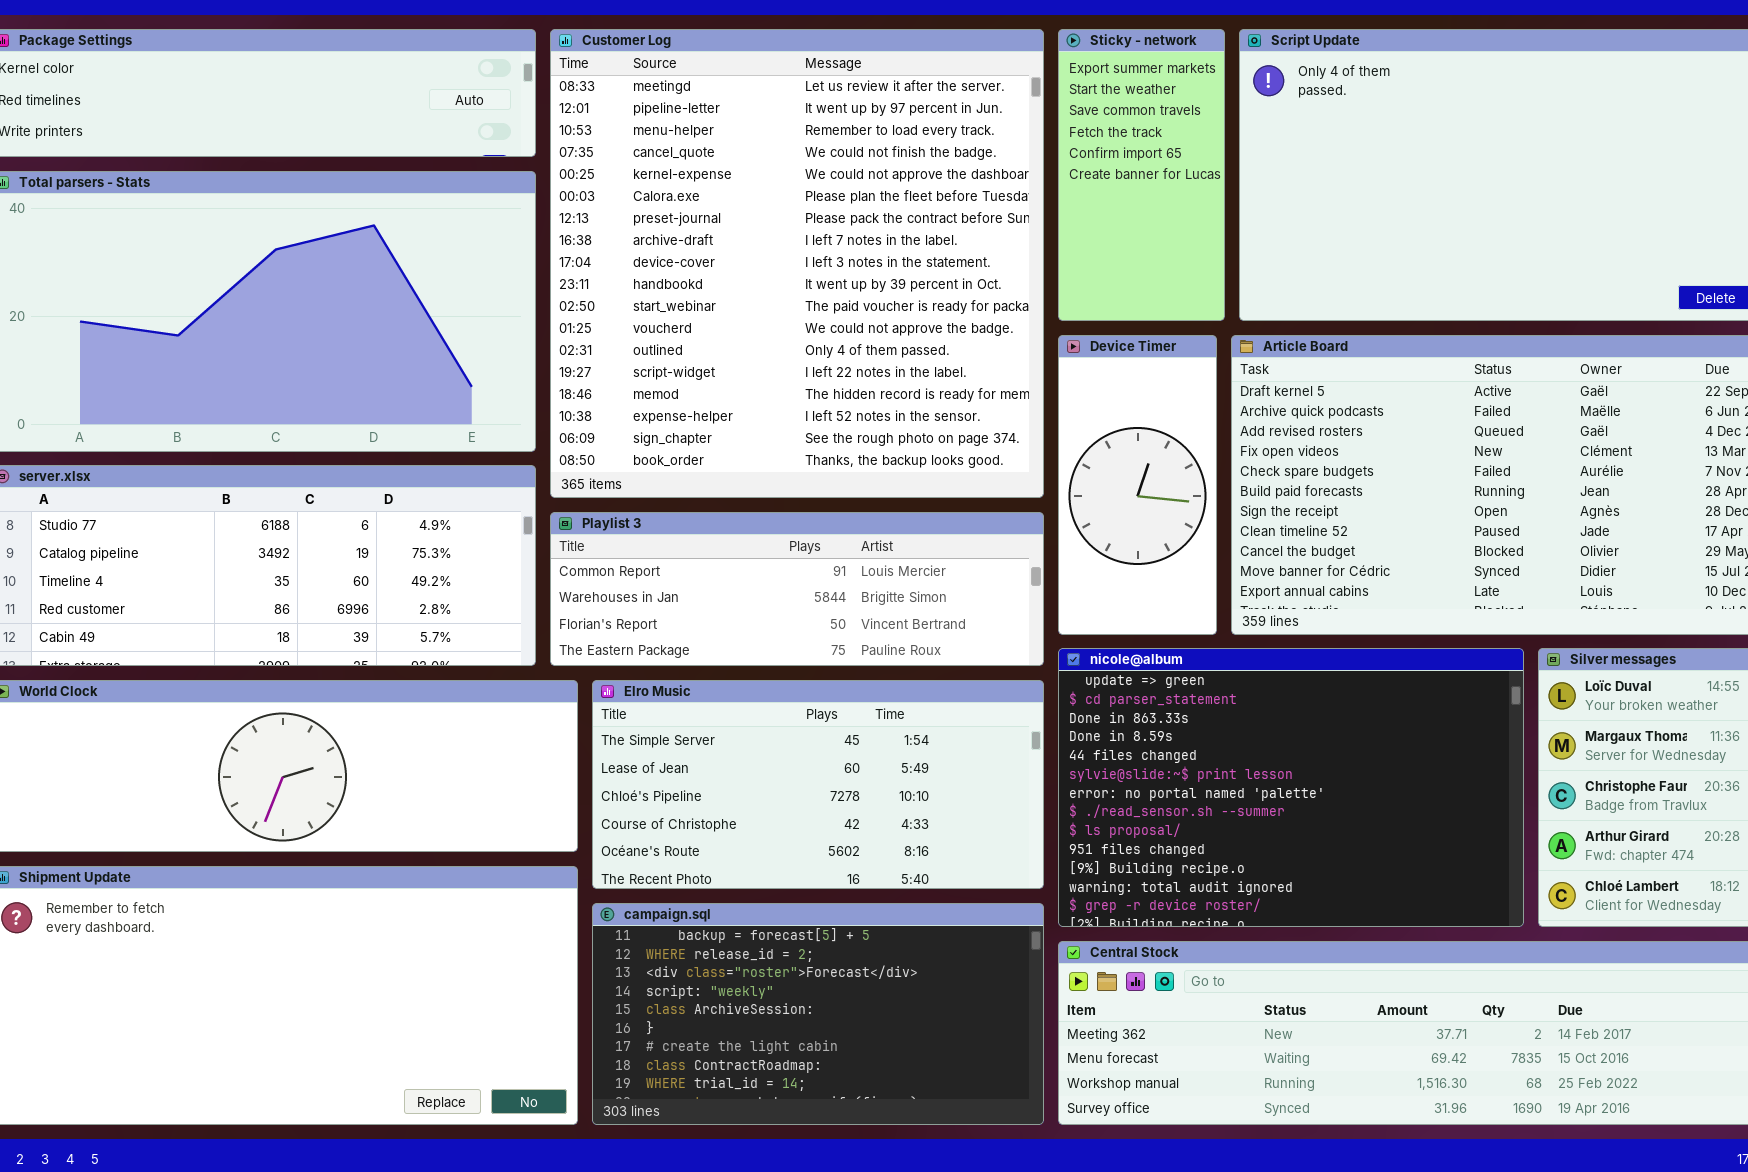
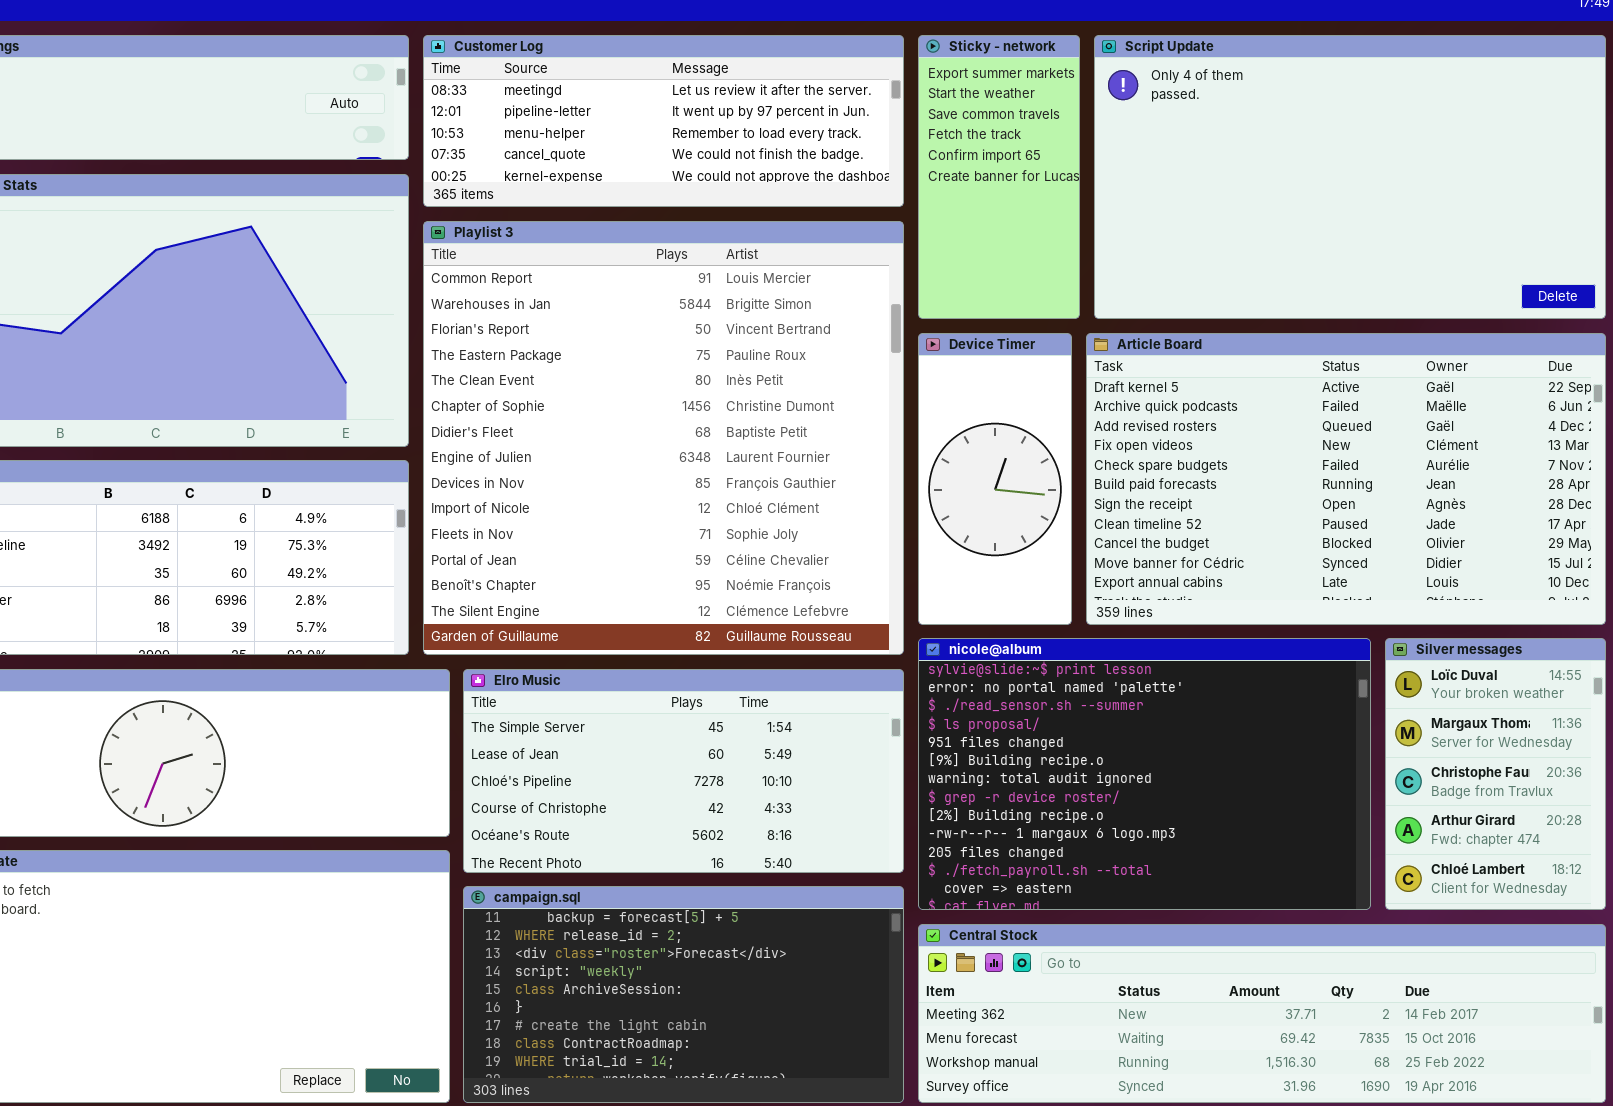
Customer Log: [550,29,1044,498] -> [423,35,904,207], resized
Playlist 3: [550,512,1044,666] -> [423,221,904,655], resized
nicole@album: [1058,648,1524,927] -> [918,638,1371,910], scrolled down 5 rows

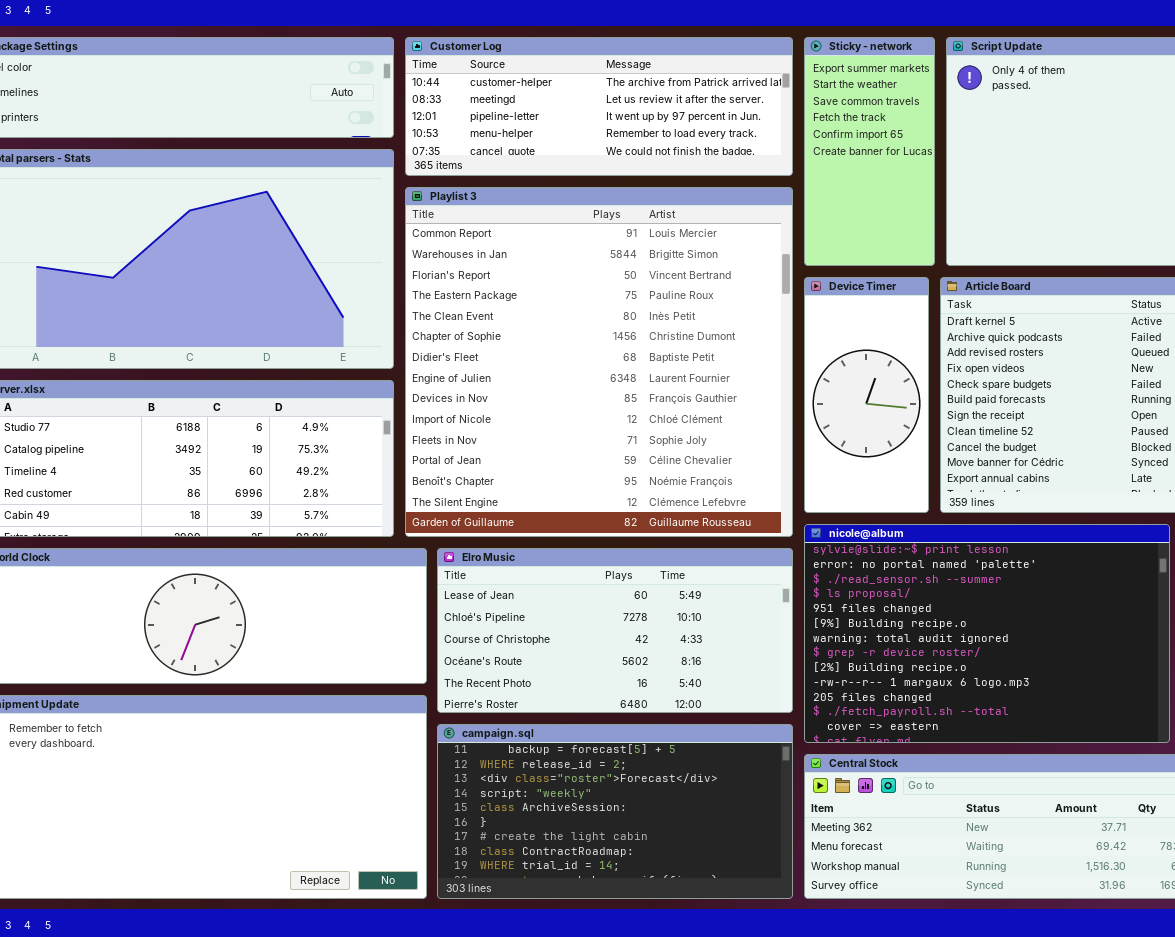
Customer Log: [423,35,904,207] -> [405,37,793,176], scrolled up 1 row
Elro Music: [463,669,904,873] -> [437,548,793,713], scrolled down 1 row

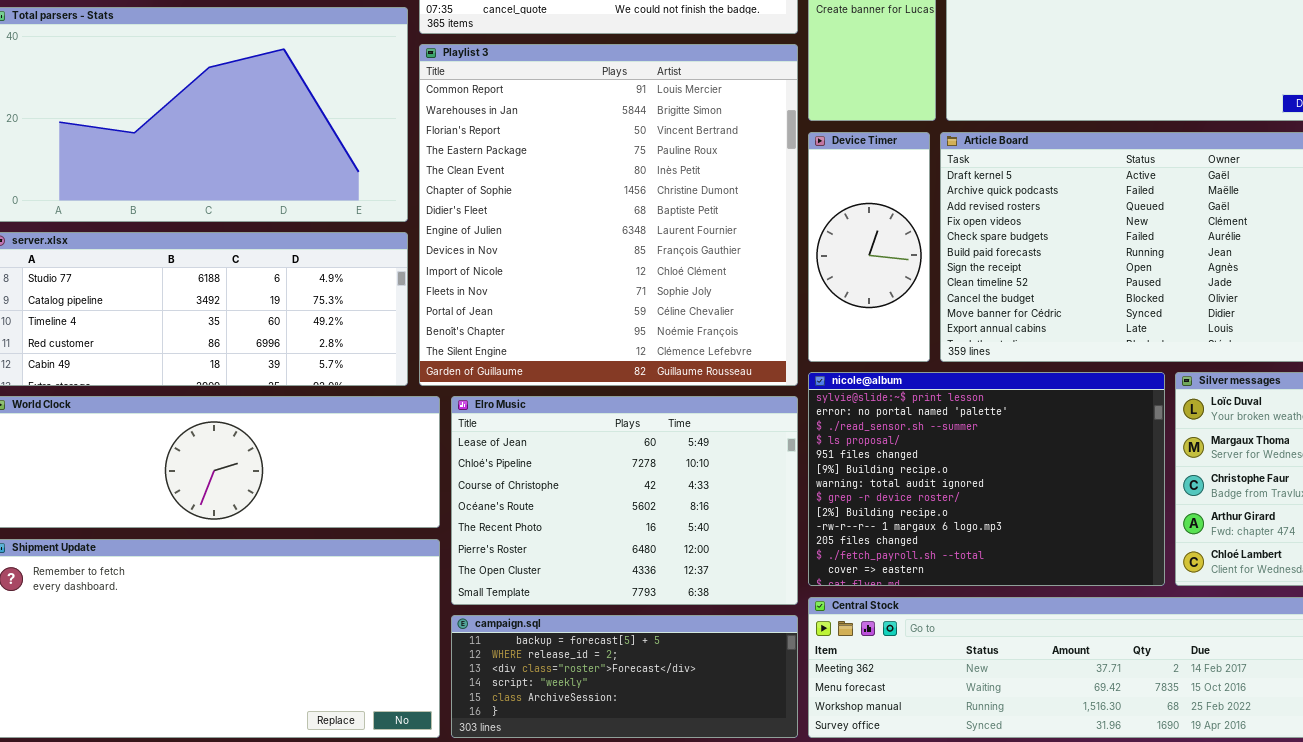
Elro Music: [437,548,793,713] -> [451,396,798,605], resized
campaign.sql: [437,724,793,899] -> [451,615,798,738], resized

